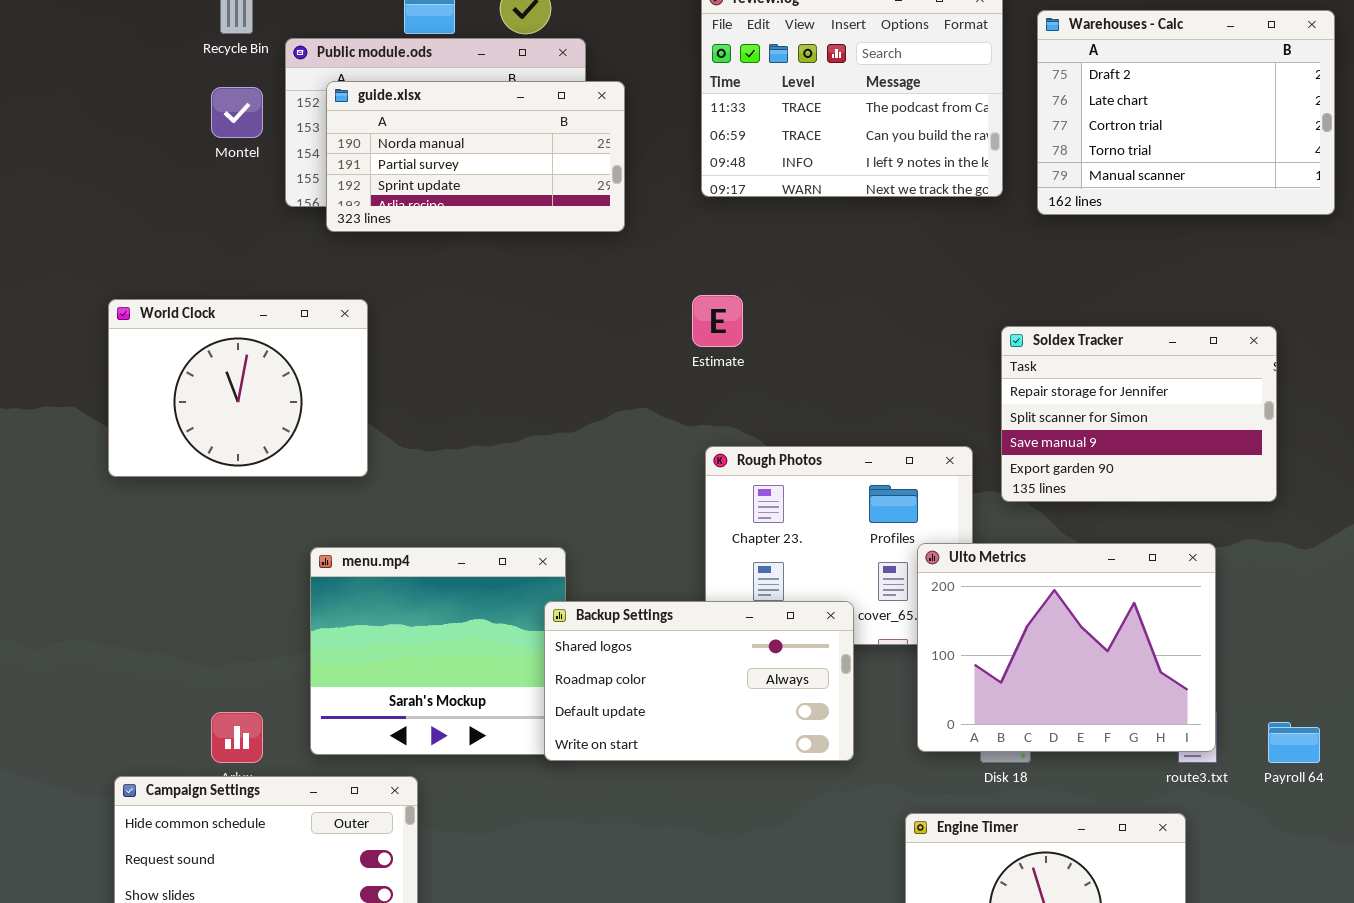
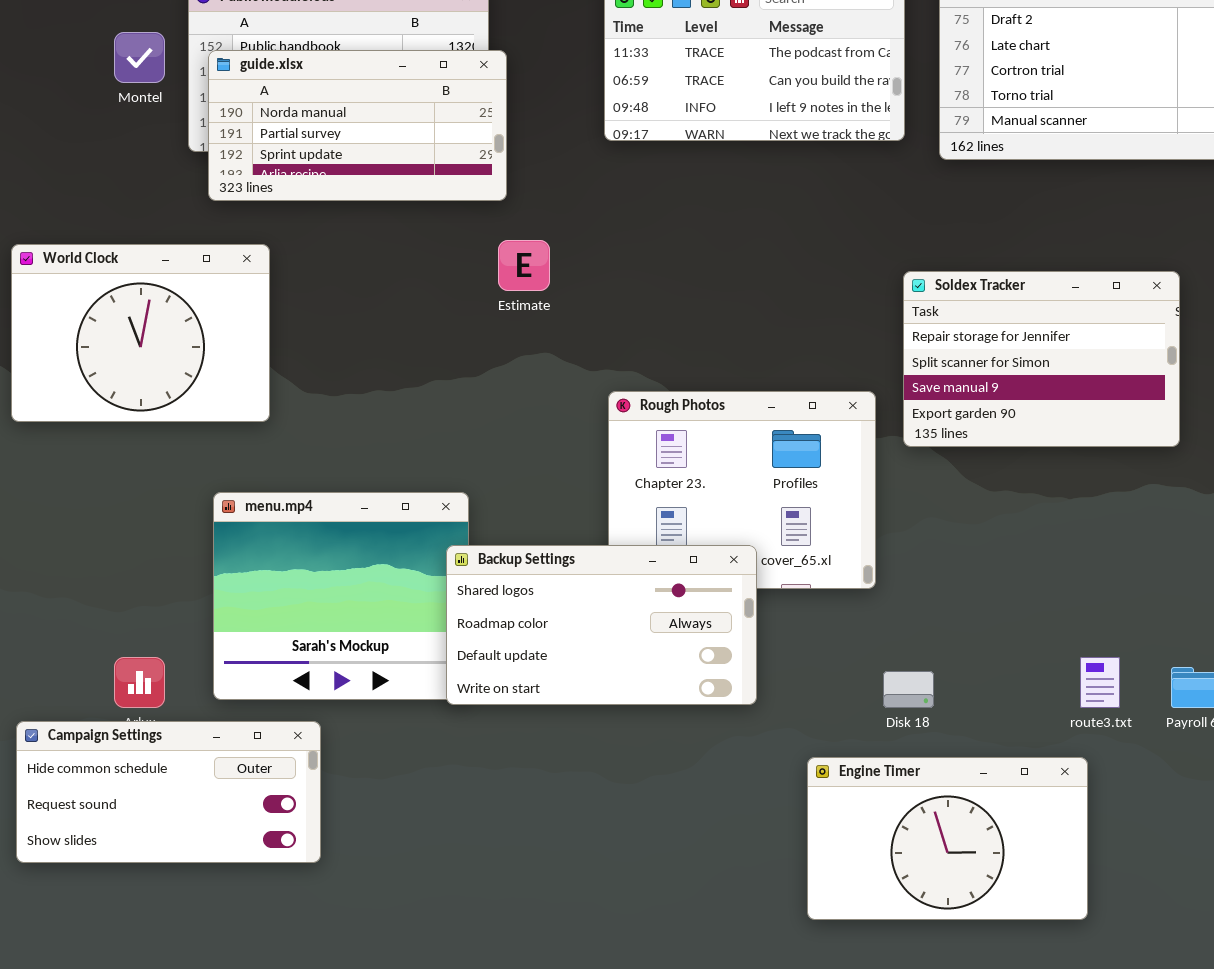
guide.xlsx: [326,81,625,232] -> [208,50,507,201], moved
Estimate: [692,295,743,347] -> [498,240,550,291], moved
Ulto Metrics: [917,543,1216,752] -> none, closed

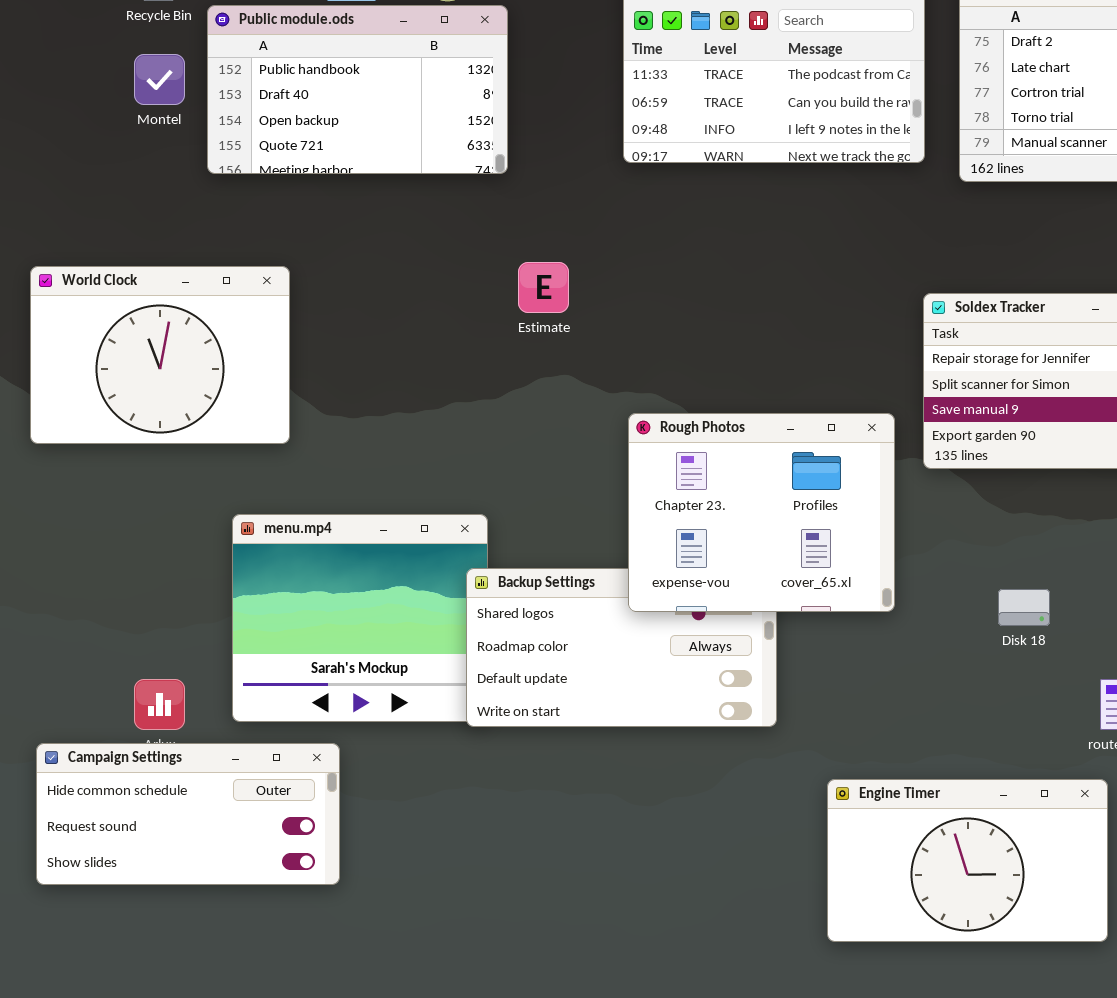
guide.xlsx: [208,50,507,201] -> none, closed
Rough Photos: [608,391,876,589] -> [628,413,895,612], raised
Disk 18: [883,671,934,708] -> [998,589,1050,626], moved

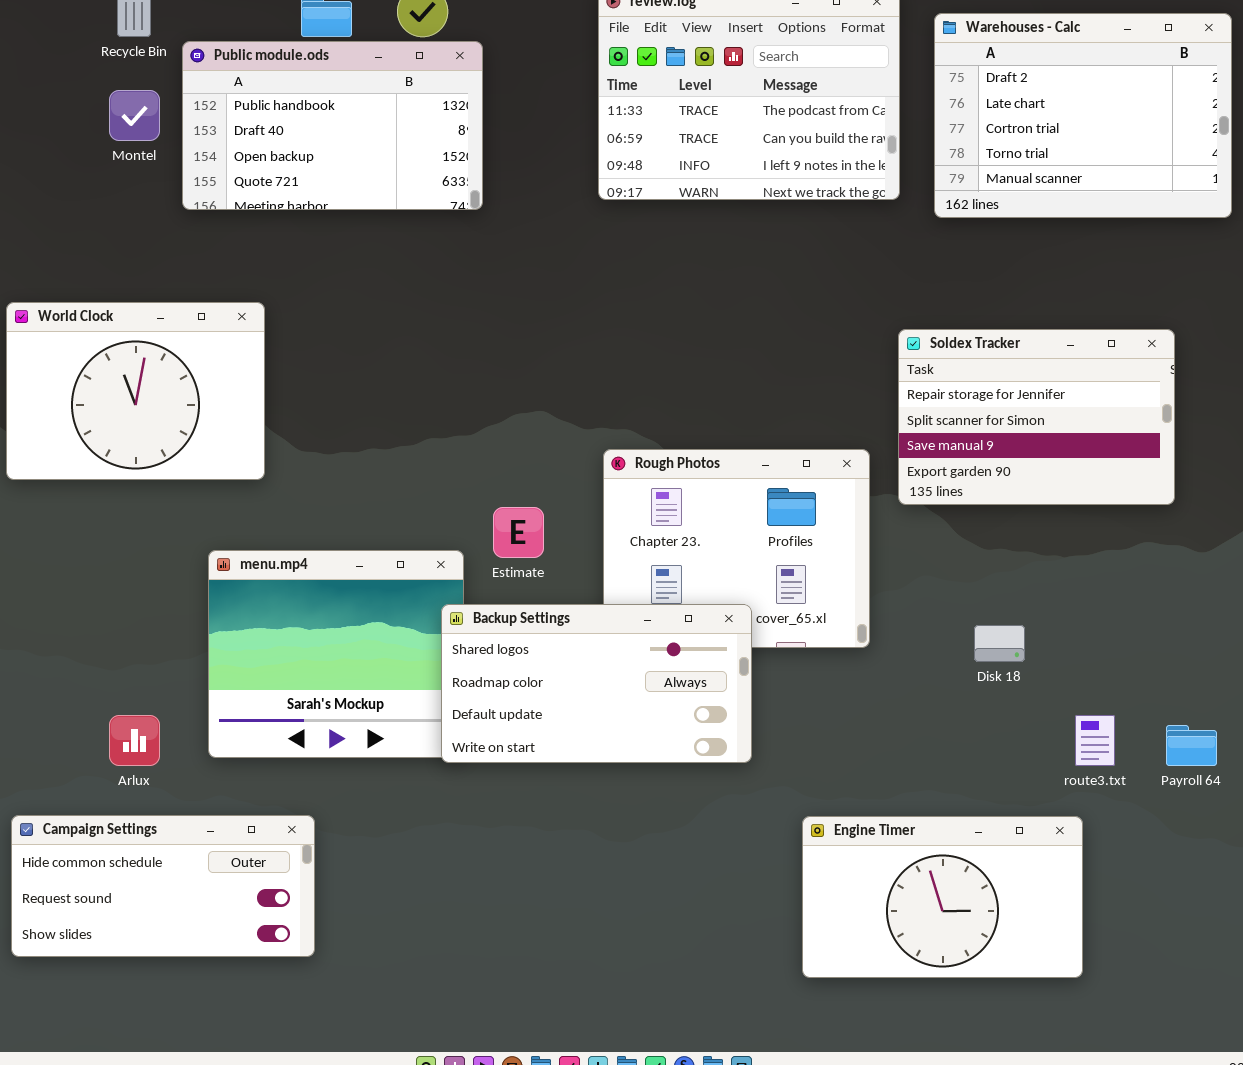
Estimate: [518,262,569,313] -> [493,507,544,558], moved
Backup Settings: [466,568,777,727] -> [441,604,752,763], raised
Campaign Settings: [36,743,340,885] -> [11,815,315,957], moved

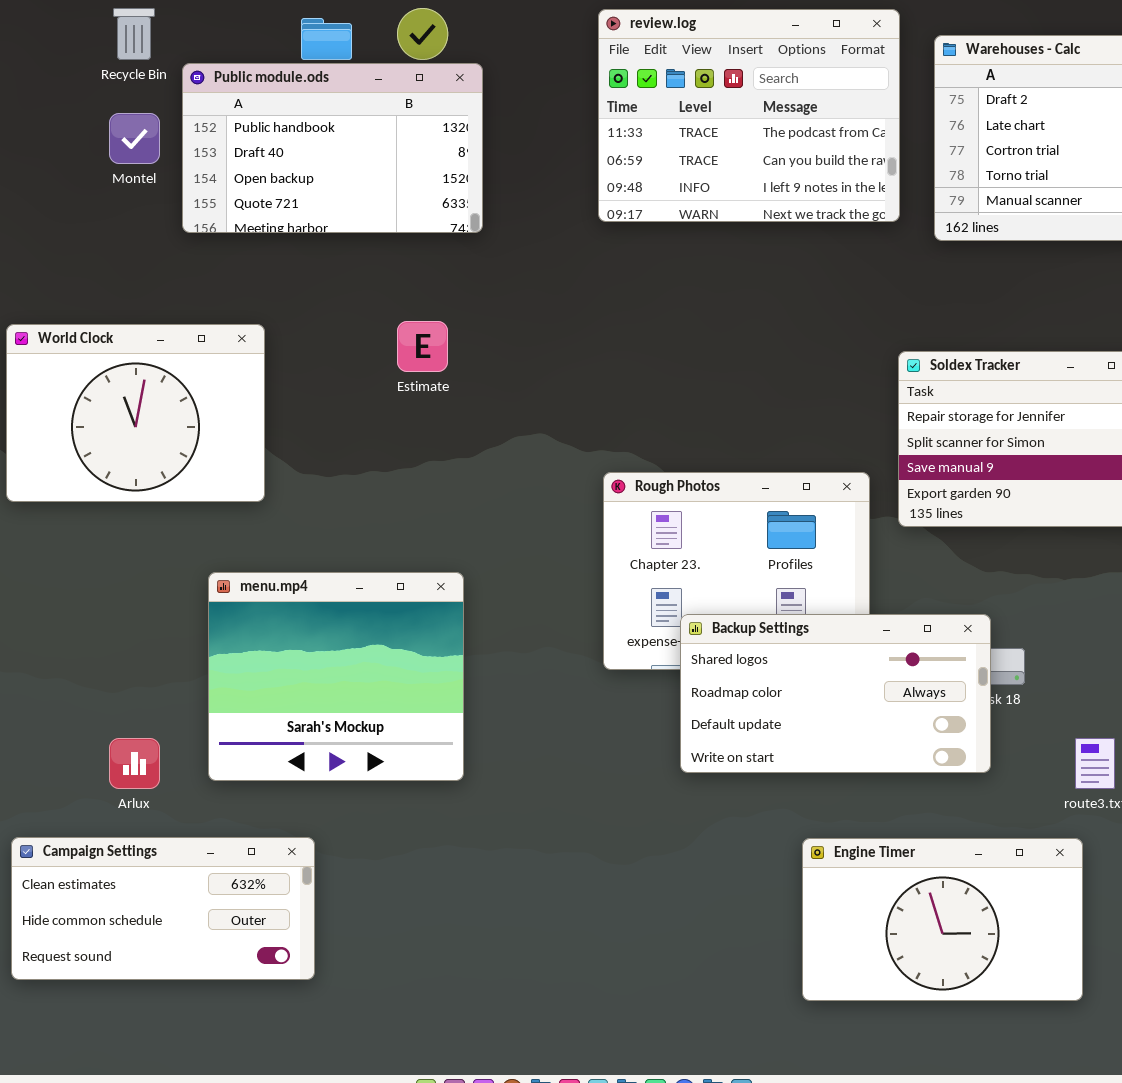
Estimate: [493,507,544,558] -> [397,321,448,372], moved
Backup Settings: [441,604,752,763] -> [680,614,991,773], moved
Campaign Settings: [11,815,315,957] -> [11,837,315,980], scrolled up 1 row

